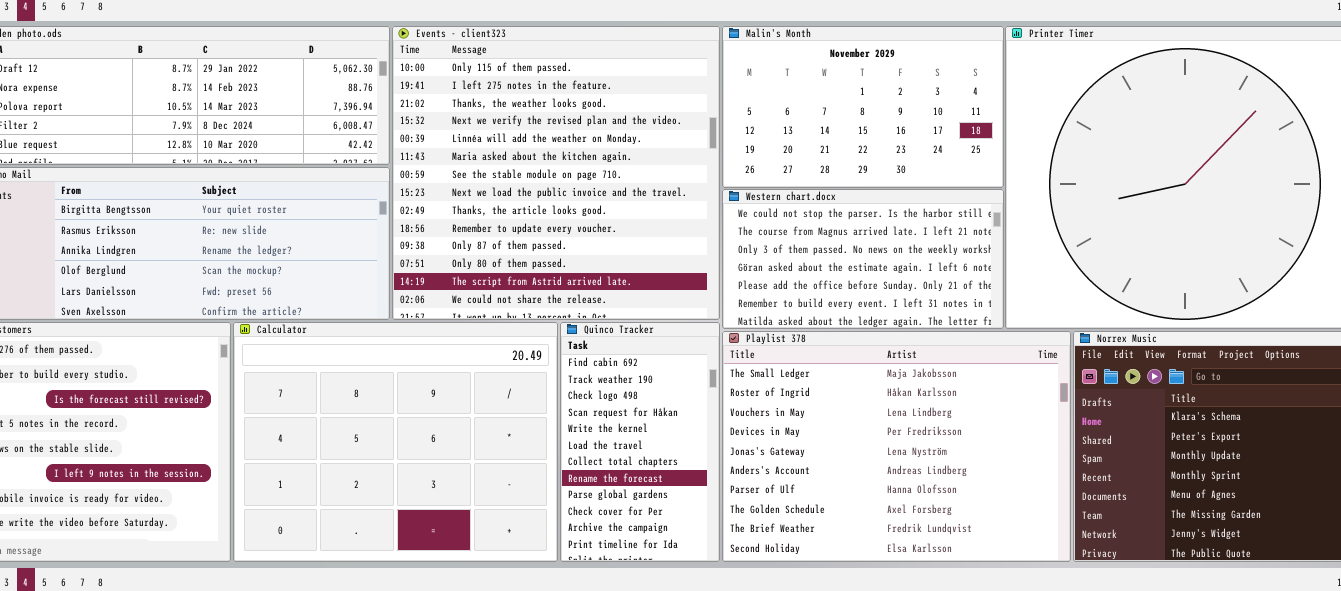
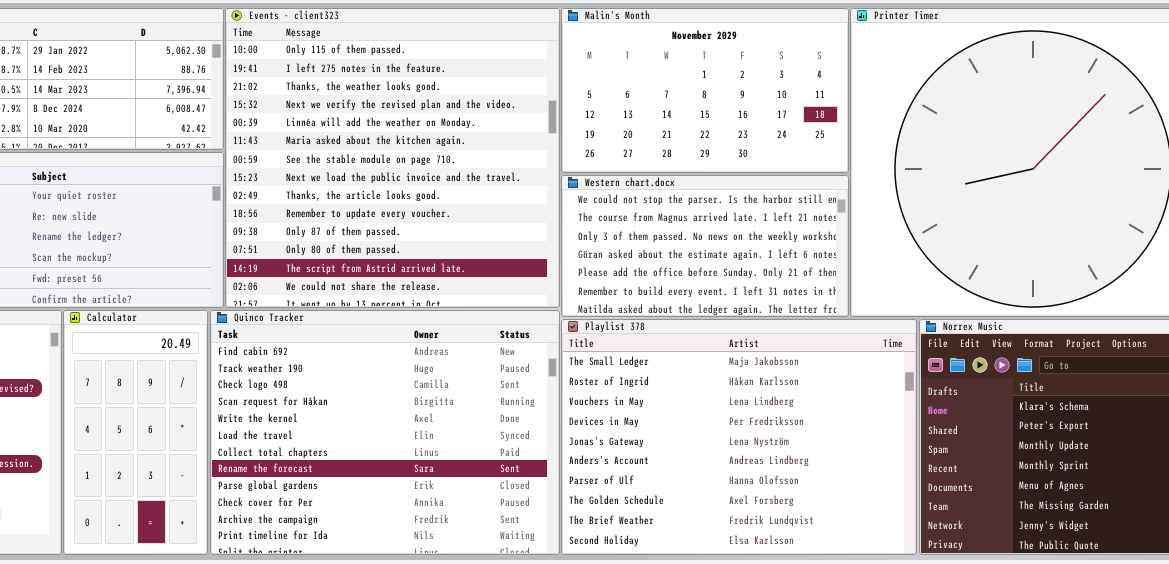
Calculator: [233,322,558,562] -> [63,310,208,555], resized
Quinco Tracker: [560,322,720,562] -> [210,310,560,555], resized

